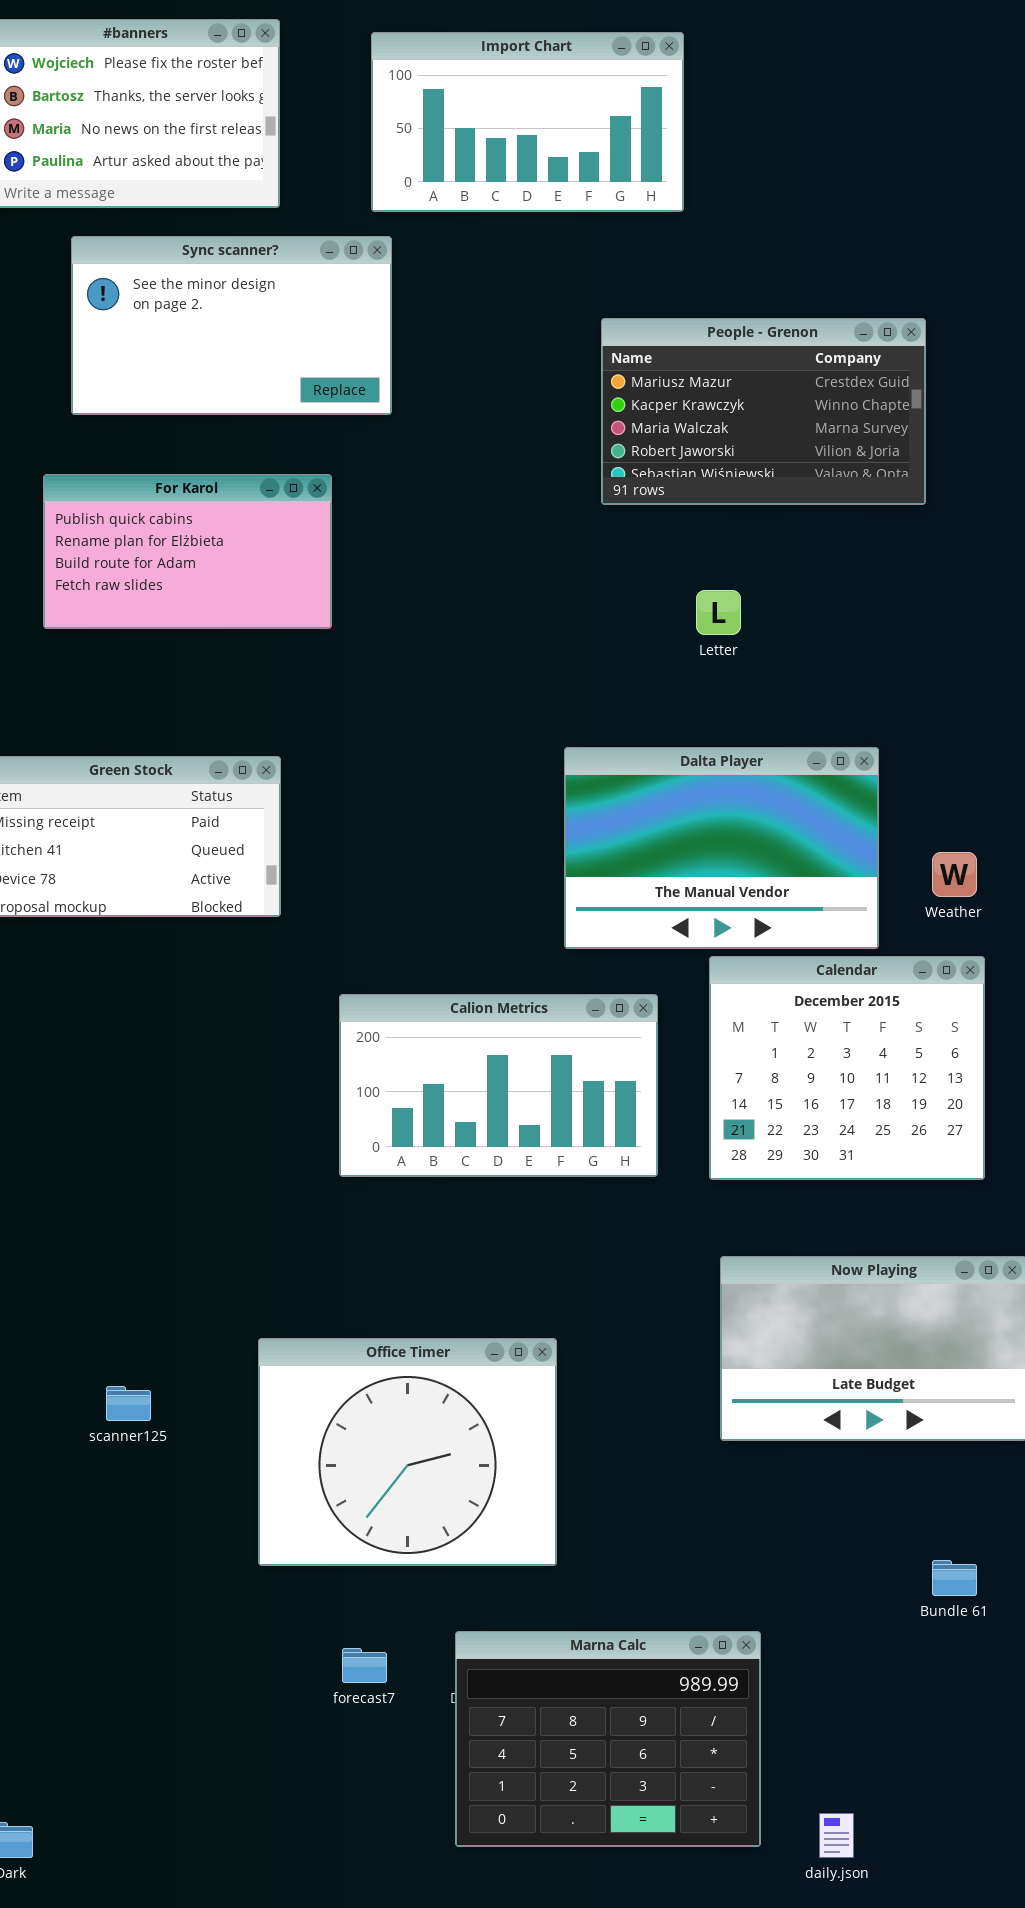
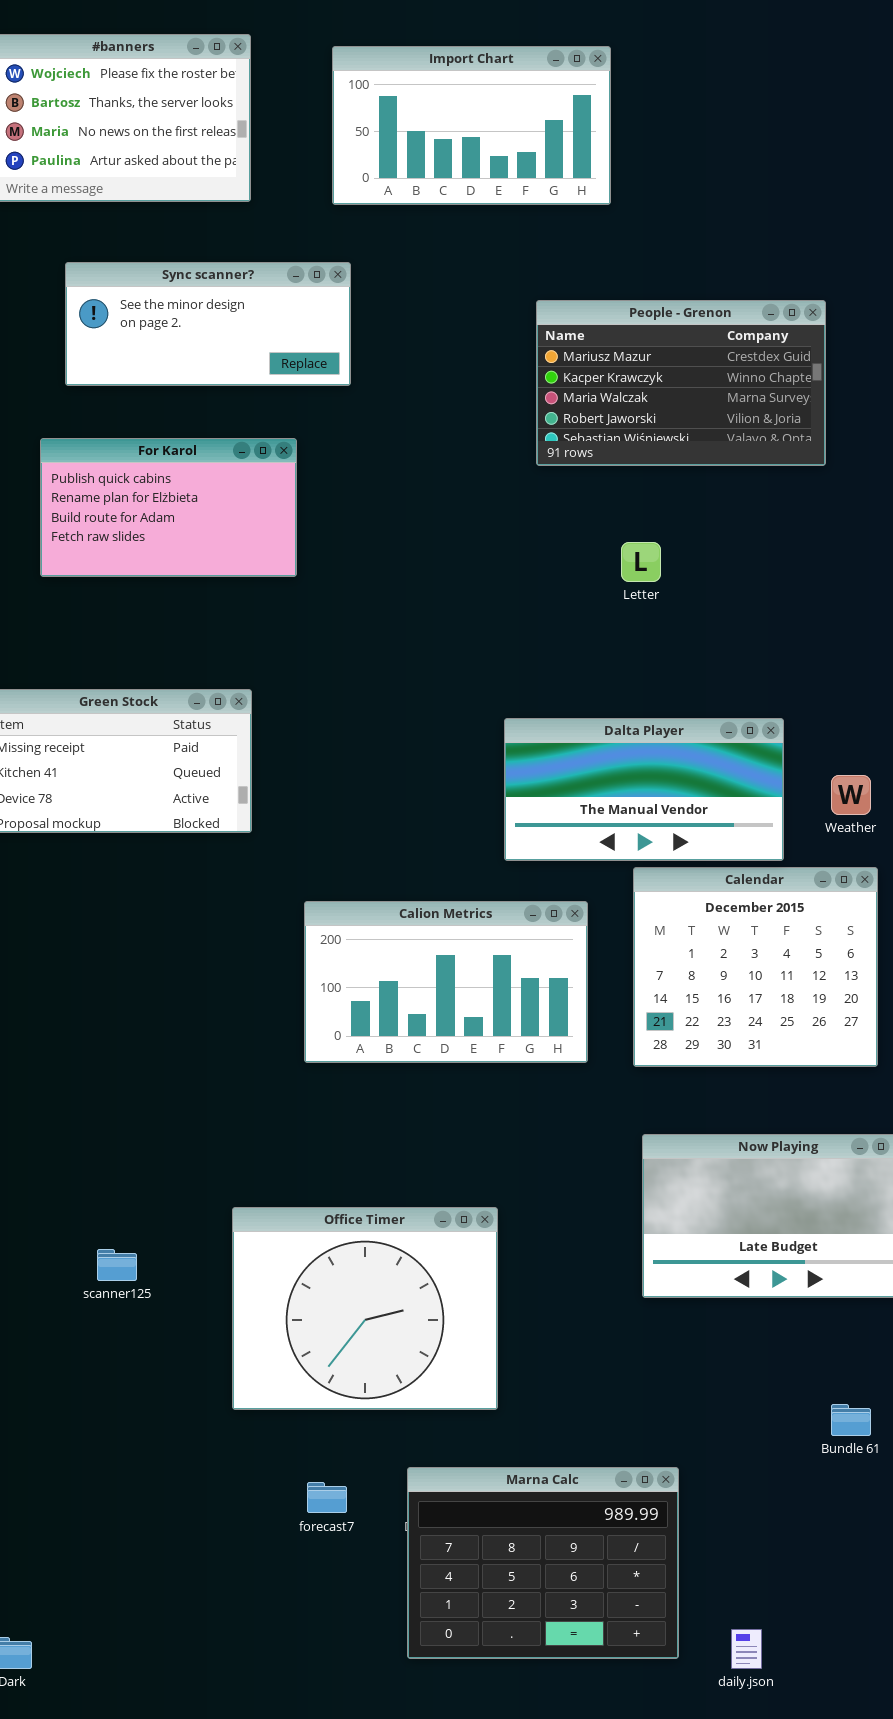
Sync scanner?: [71,236,392,415] -> [65,262,351,386], resized
Dalta Player: [564,747,879,949] -> [504,718,784,861], resized

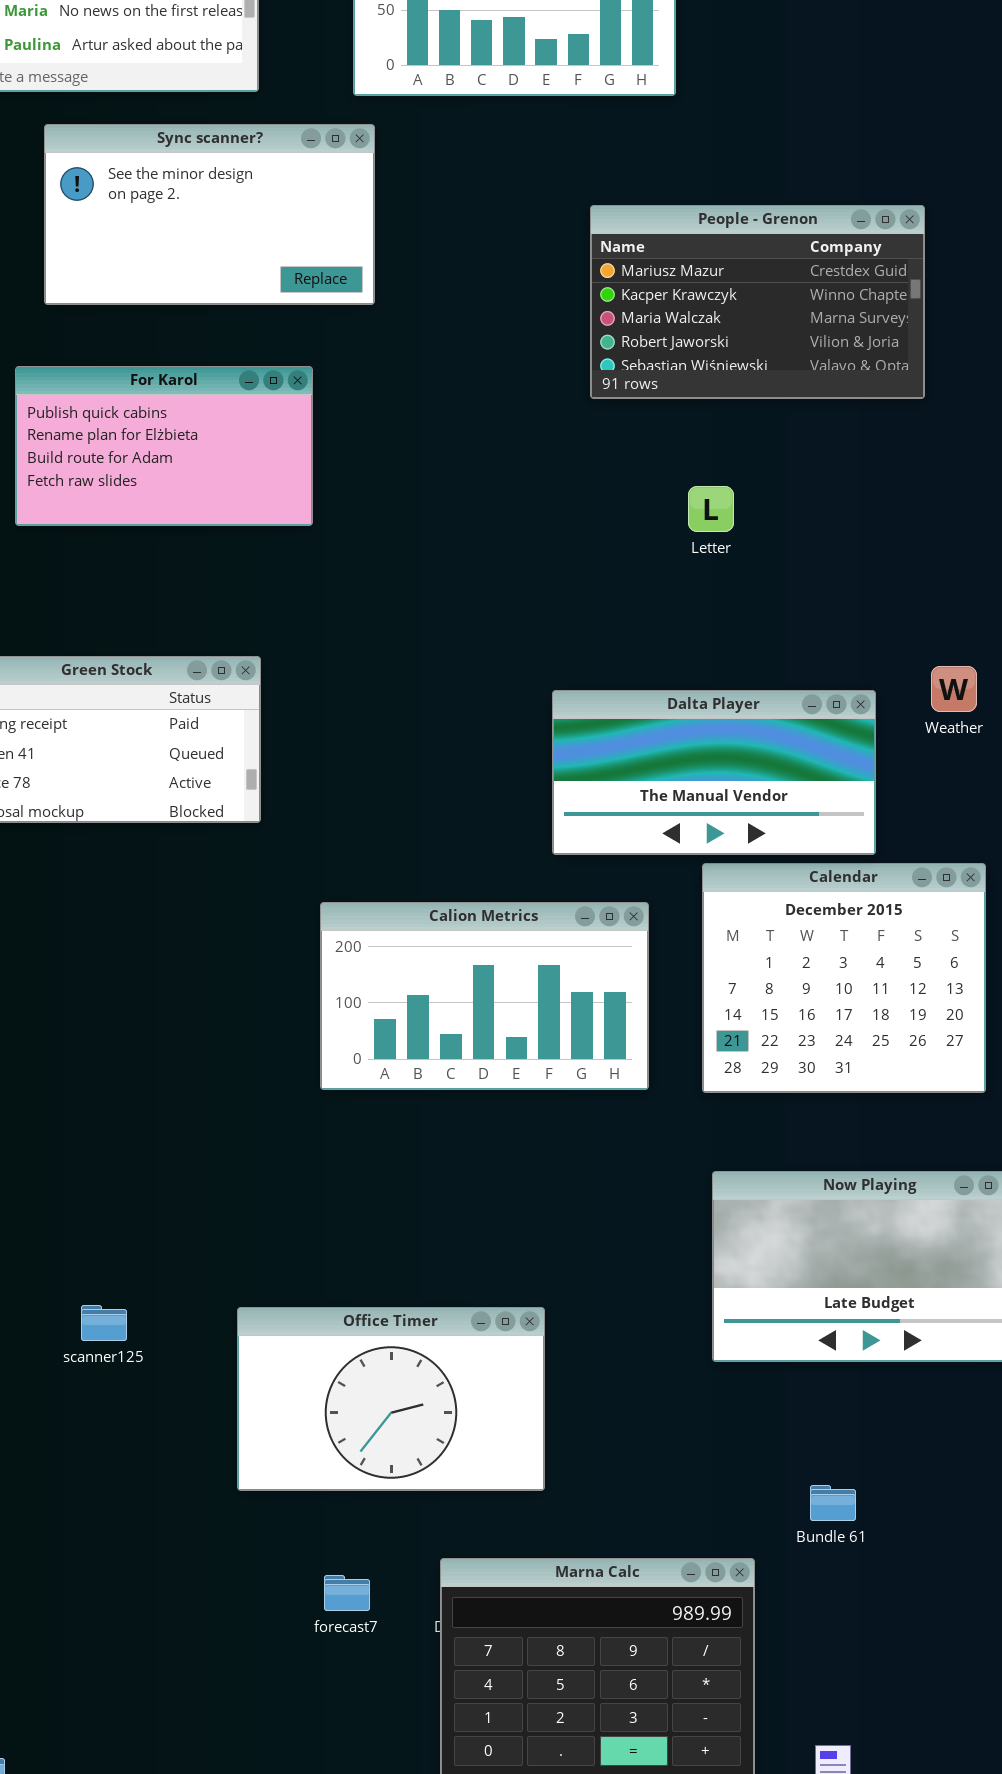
Sync scanner?: [65,262,351,386] -> [44,124,375,305], resized
Weather: [831,775,871,815] -> [931,666,977,712], moved
Office Timer: [232,1207,498,1410] -> [237,1307,545,1491], resized
Bundle 61: [831,1404,871,1436] -> [810,1485,856,1521], moved

